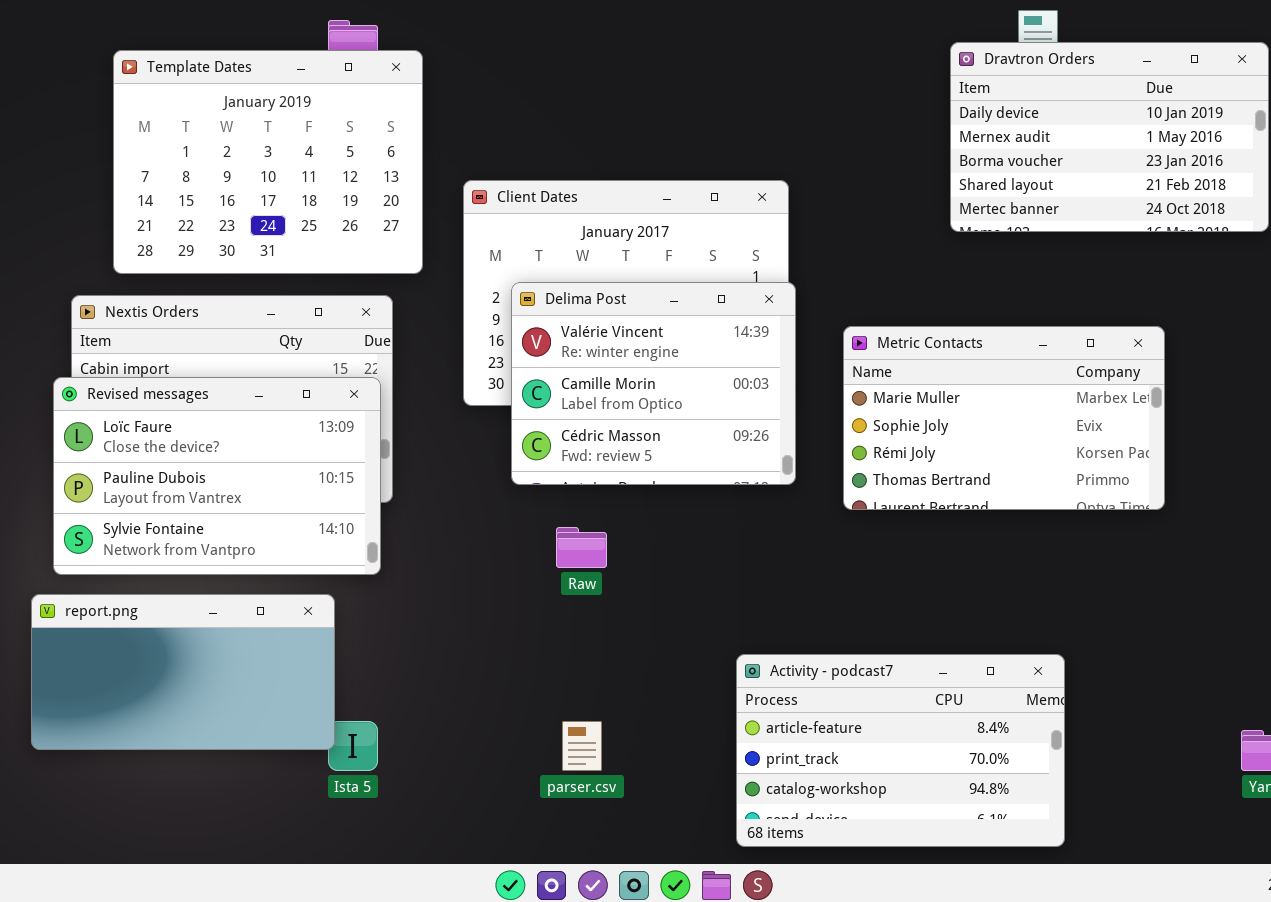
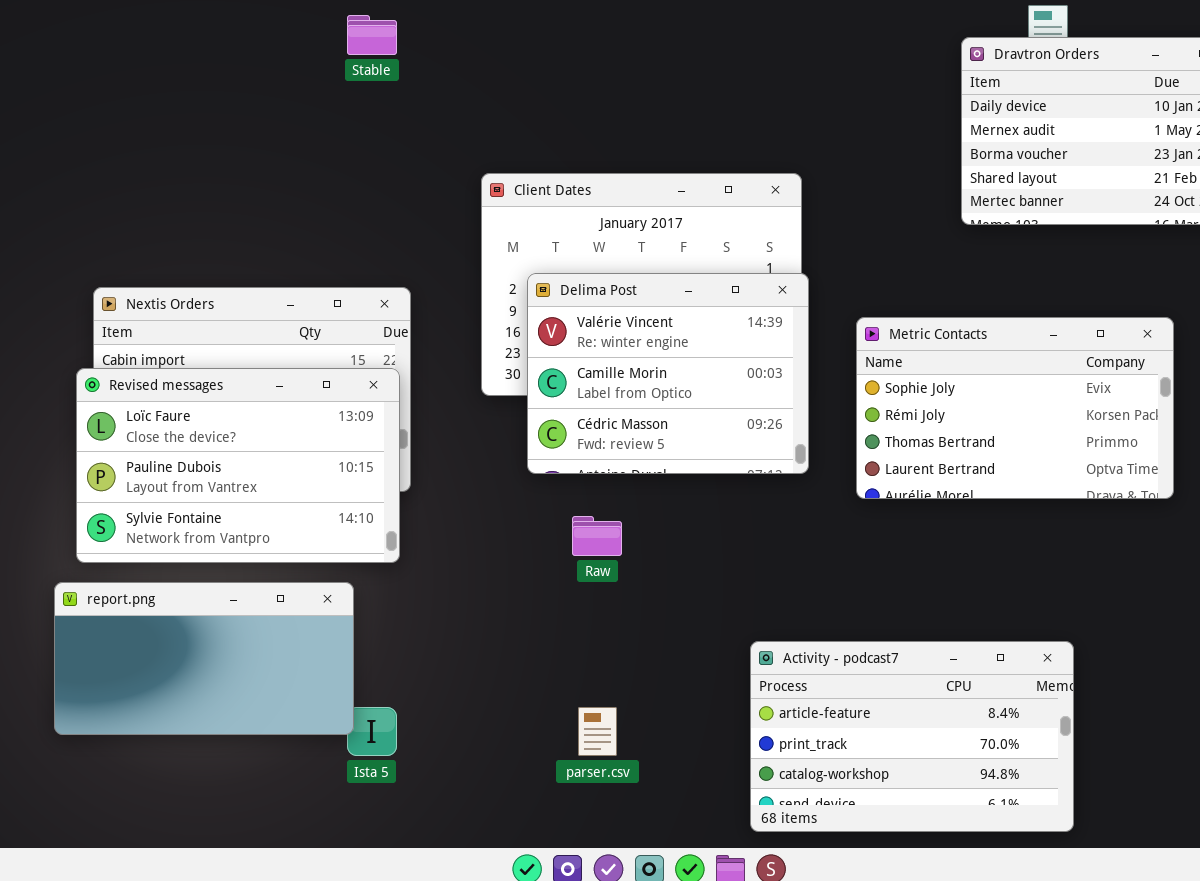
Template Dates: [113,50,423,274] -> none, closed
Metric Contacts: [843,326,1165,510] -> [856,317,1174,499], scrolled down 1 row

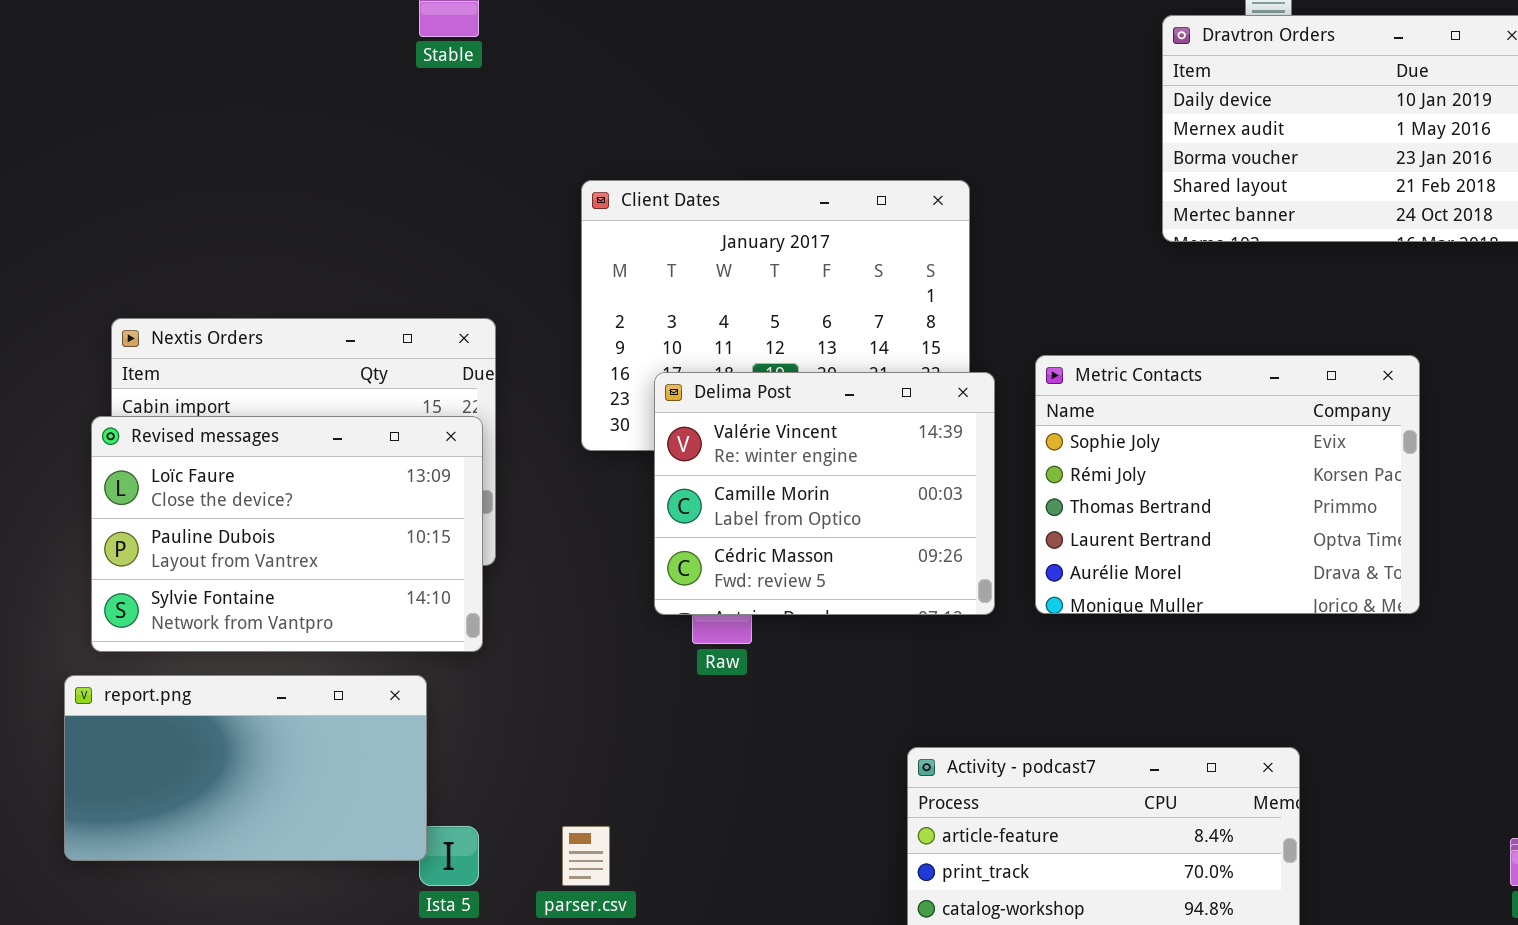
Delima Post: [527,273,809,474] -> [654,372,995,615], moved
Metric Contacts: [856,317,1174,499] -> [1035,355,1420,614], resized
parser.csv: [578,707,617,756] -> [562,826,610,886], moved

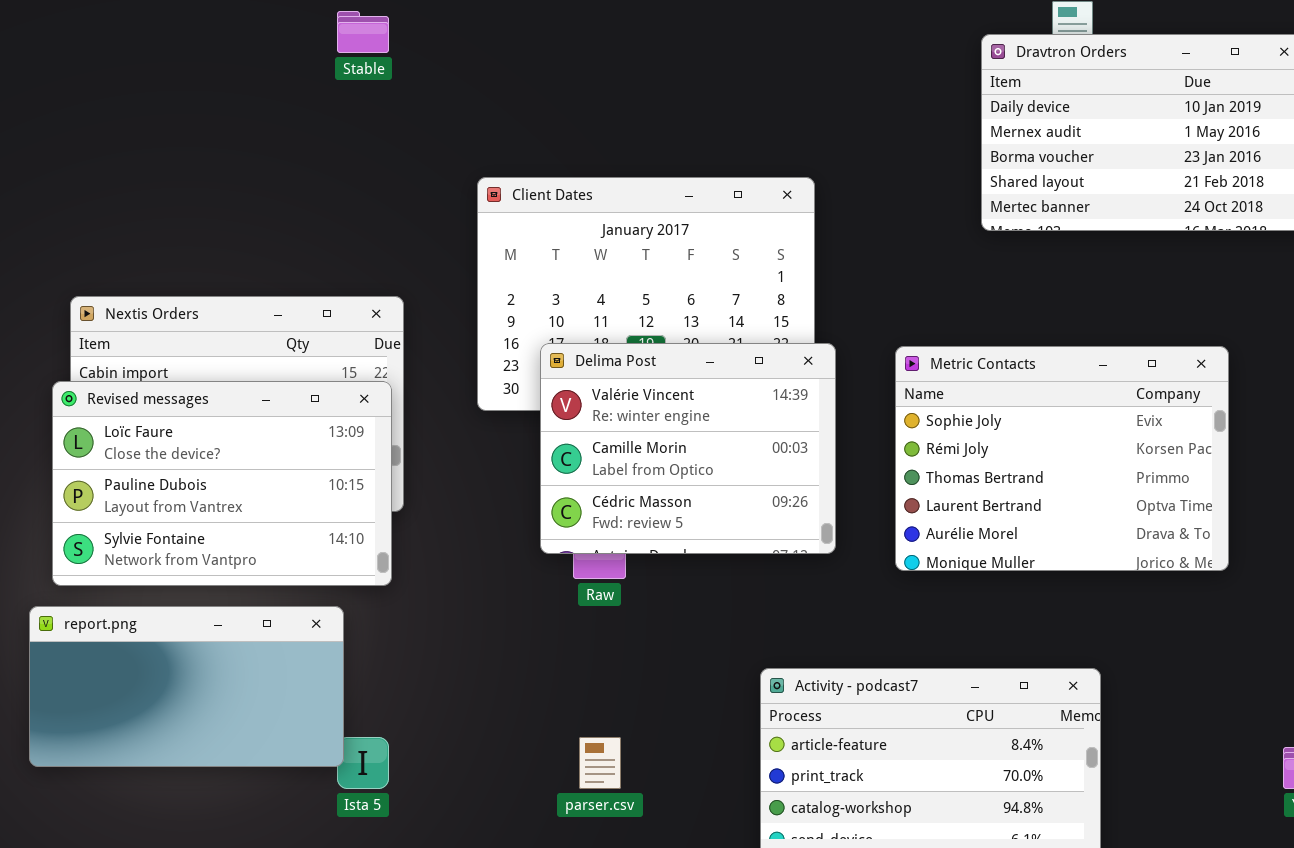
Metric Contacts: [1035,355,1420,614] -> [895,346,1229,571], moved
parser.csv: [562,826,610,886] -> [579,737,621,789], moved

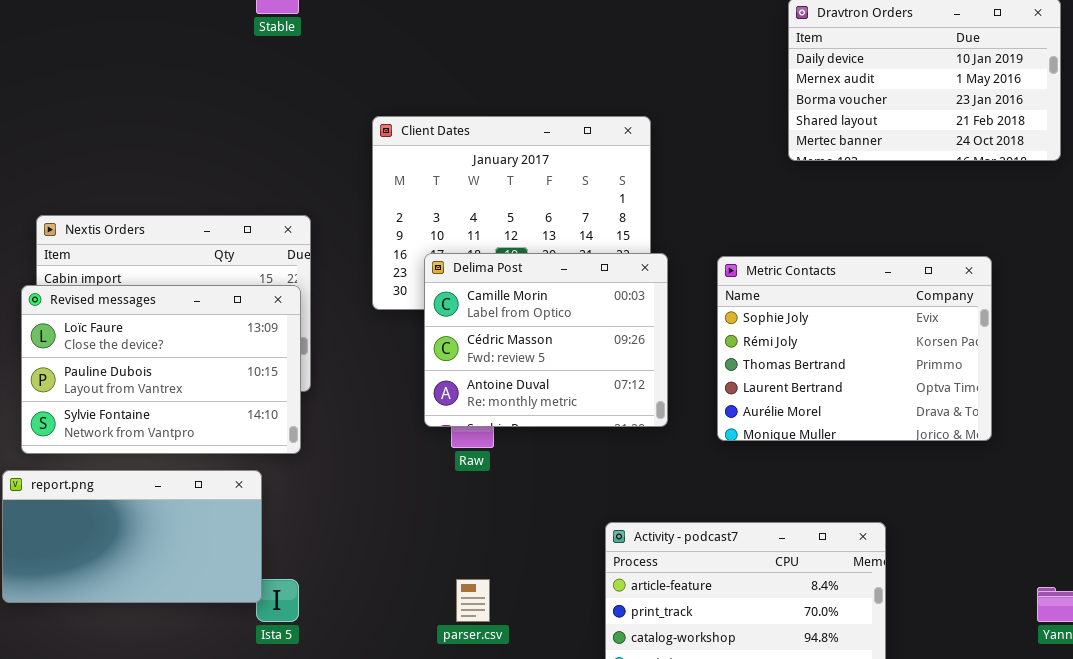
Delima Post: [540,343,836,554] -> [424,253,668,427], scrolled down 1 row

